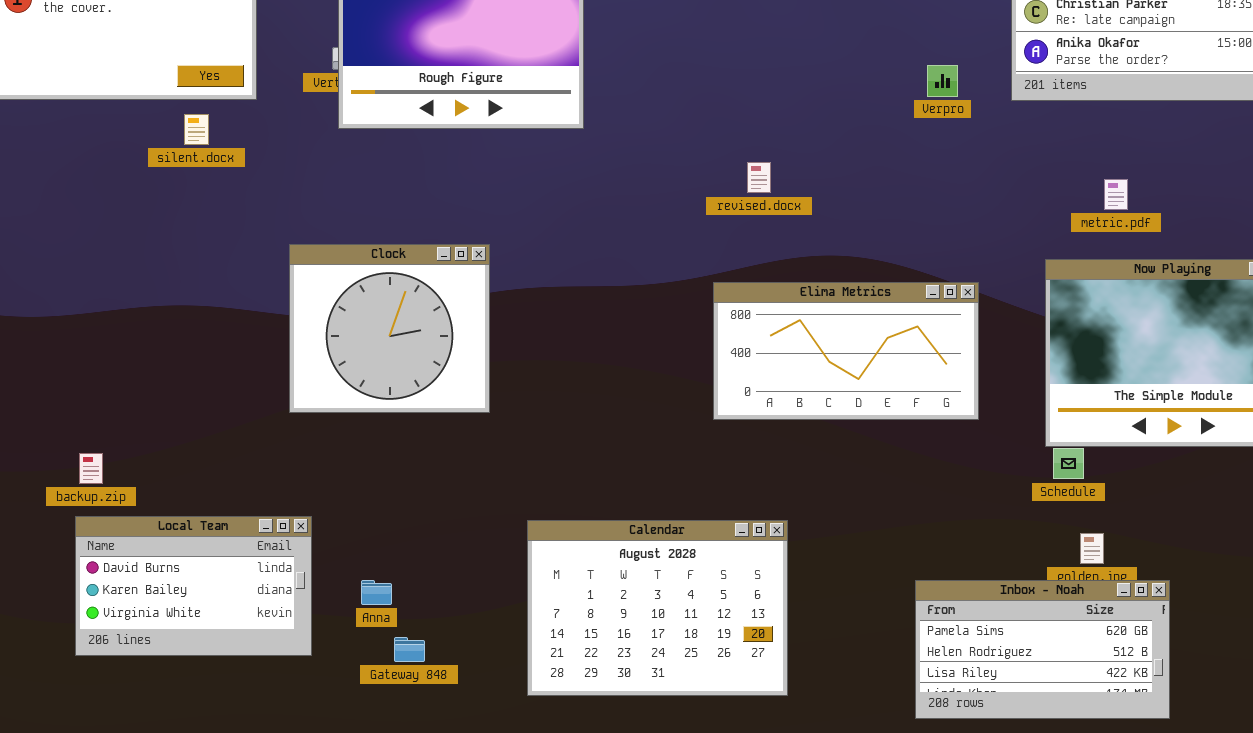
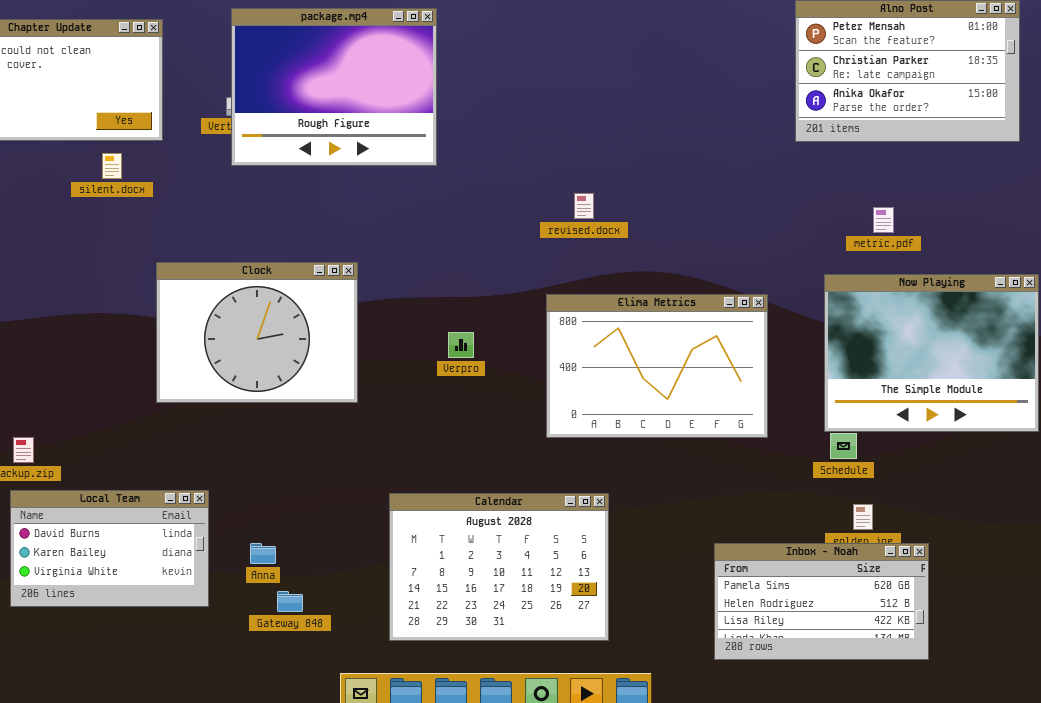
Verpro: [927,65,958,97] -> [448,332,474,358], moved
Clock: [289,244,490,413] -> [156,262,358,403], resized
Elima Metrics: [713,282,979,420] -> [546,294,768,438], resized

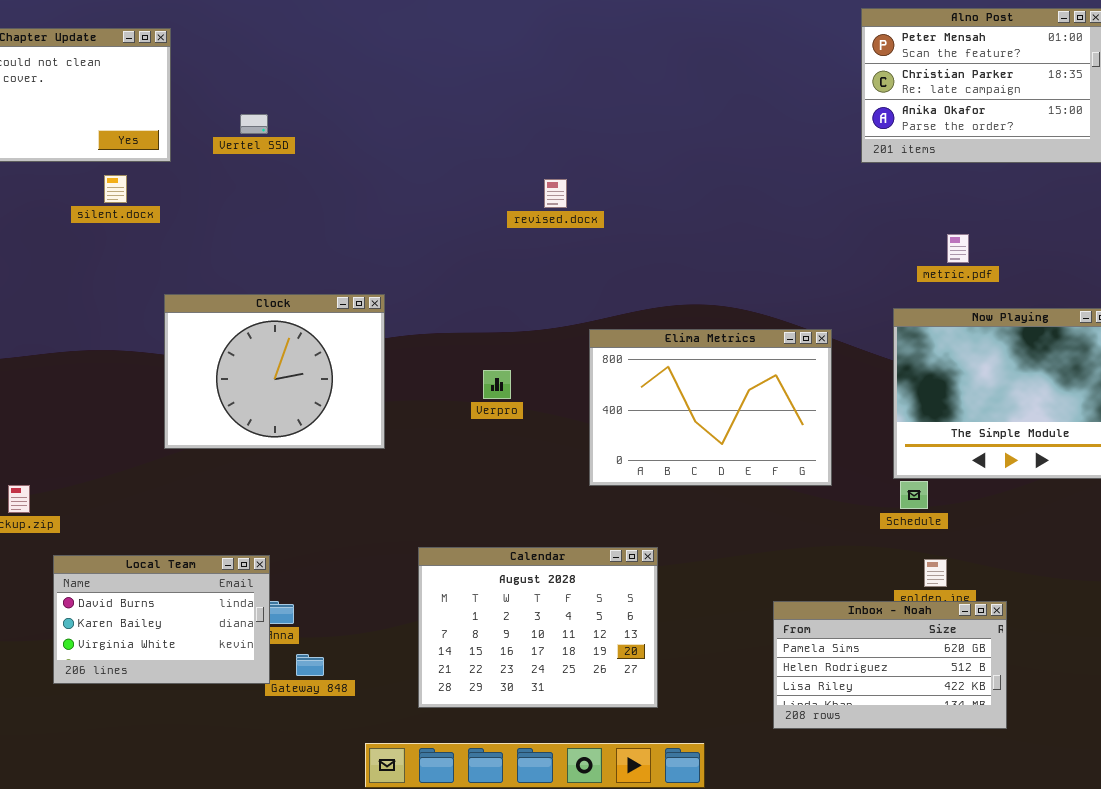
package.mp4: [231,8,437,166] -> none, closed
revised.docx: [574,193,594,219] -> [544,179,567,208], moved
Local Team: [10,490,209,607] -> [53,555,270,684], moved

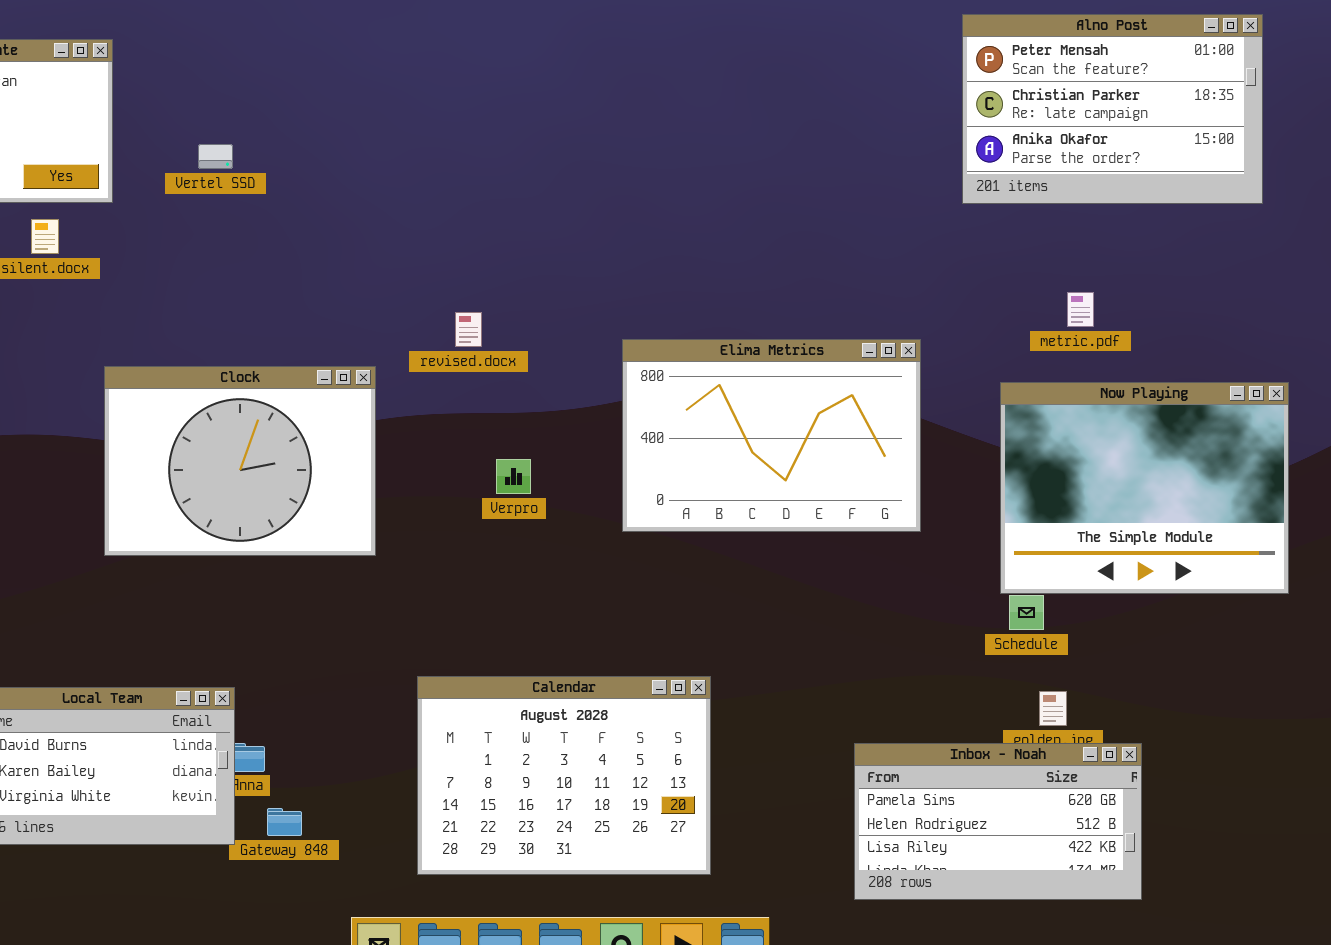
revised.docx: [544,179,567,208] -> [455,312,482,347], moved
Elima Metrics: [589,329,832,486] -> [622,339,921,532], moved

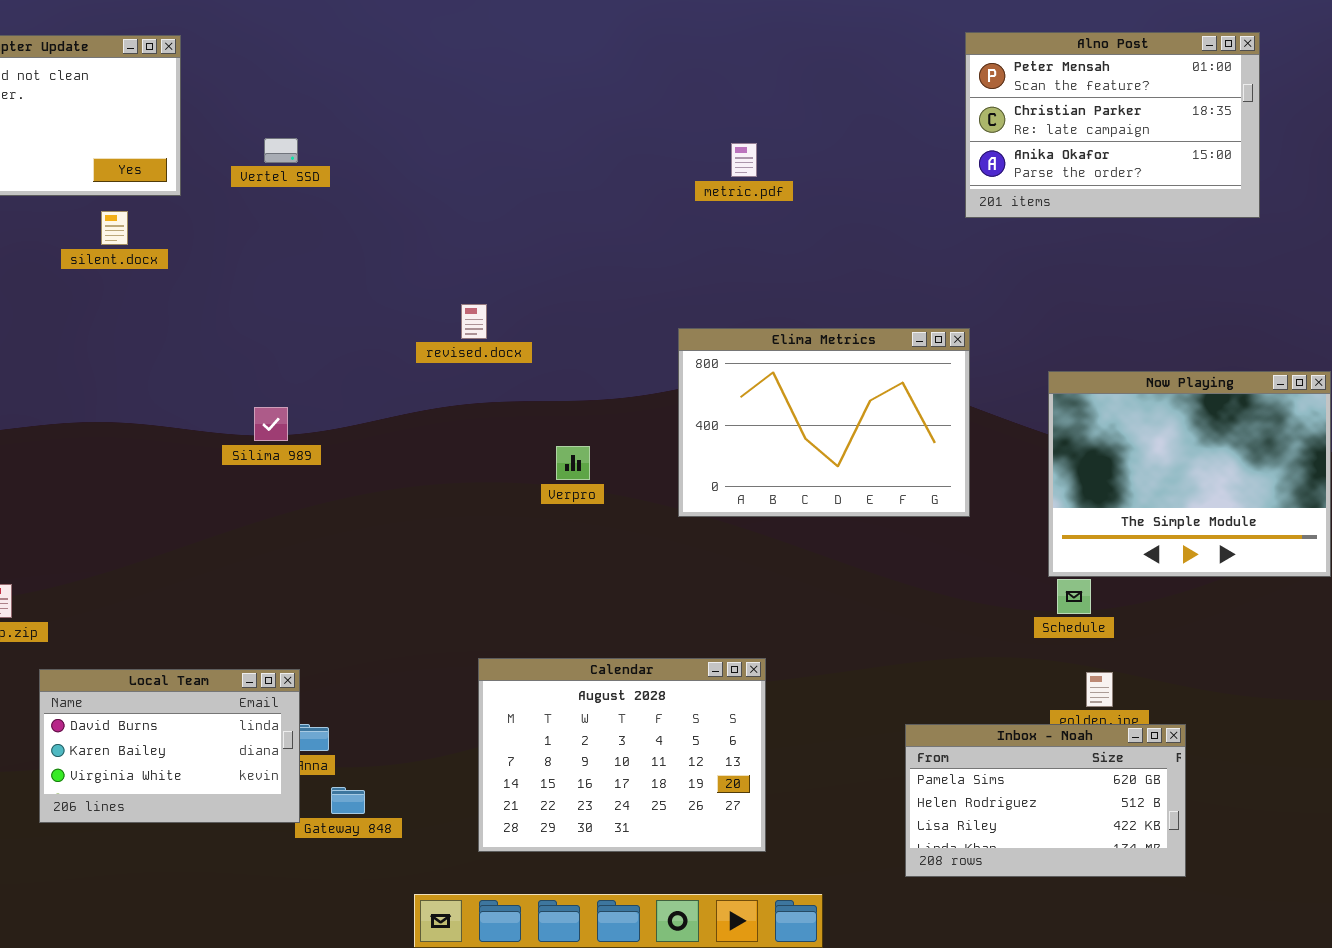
Alno Post: [962,14,1263,204] -> [965,32,1260,218], moved
metric.pdf: [1067,292,1094,327] -> [731,143,757,177], moved
revised.docx: [455,312,482,347] -> [461,304,487,339], moved
Clock: [104,366,376,556] -> none, closed

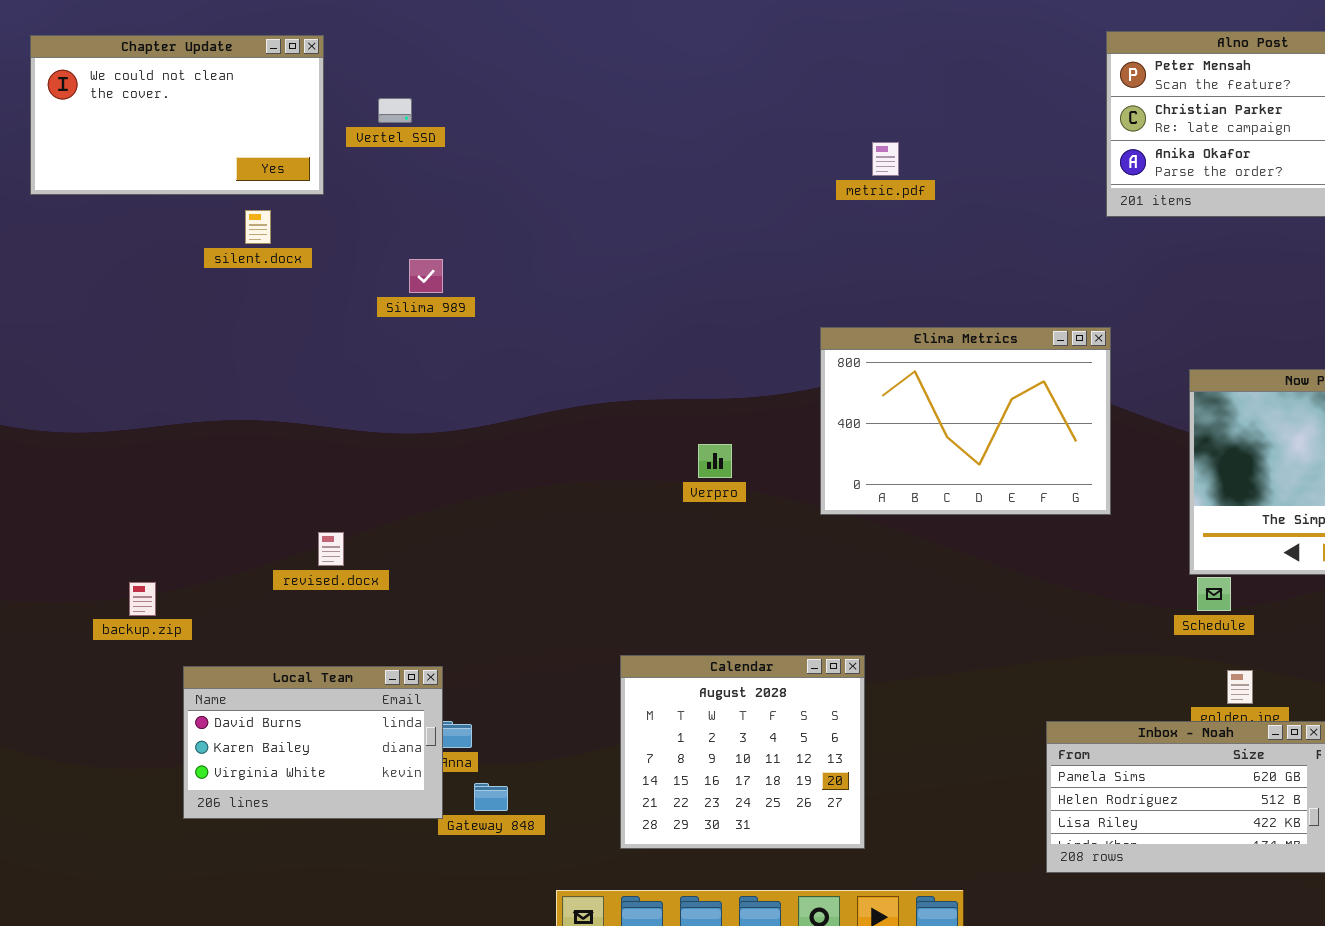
Vertel SSD: [264,138,298,163] -> [378,98,412,123], moved
revised.docx: [461,304,487,339] -> [318,532,344,566], moved
Silima 989: [254,407,288,441] -> [409,259,443,293], moved
Calendar: [478,658,766,852] -> [620,655,865,849], resized

